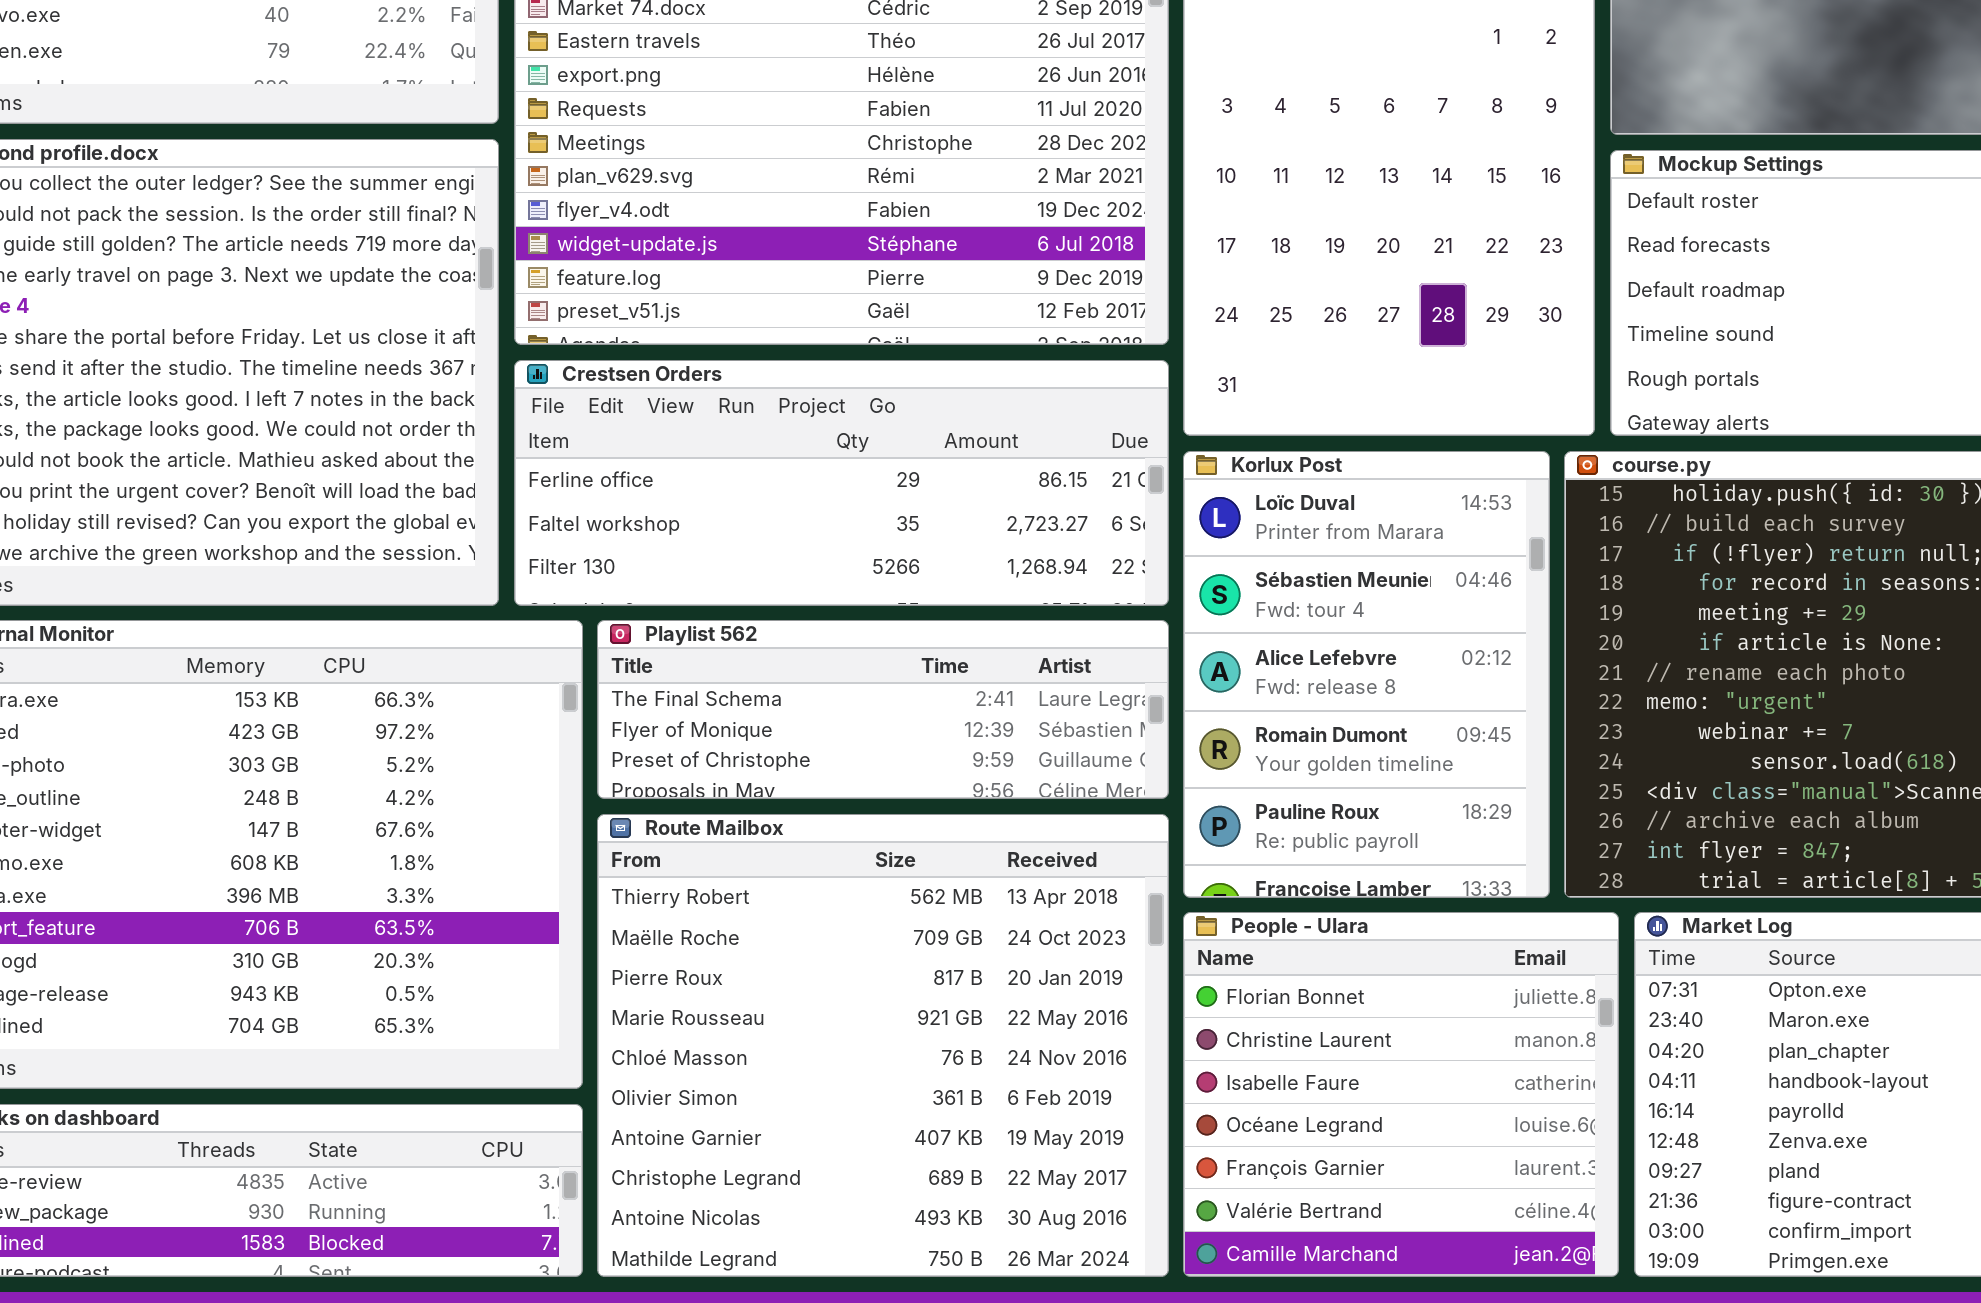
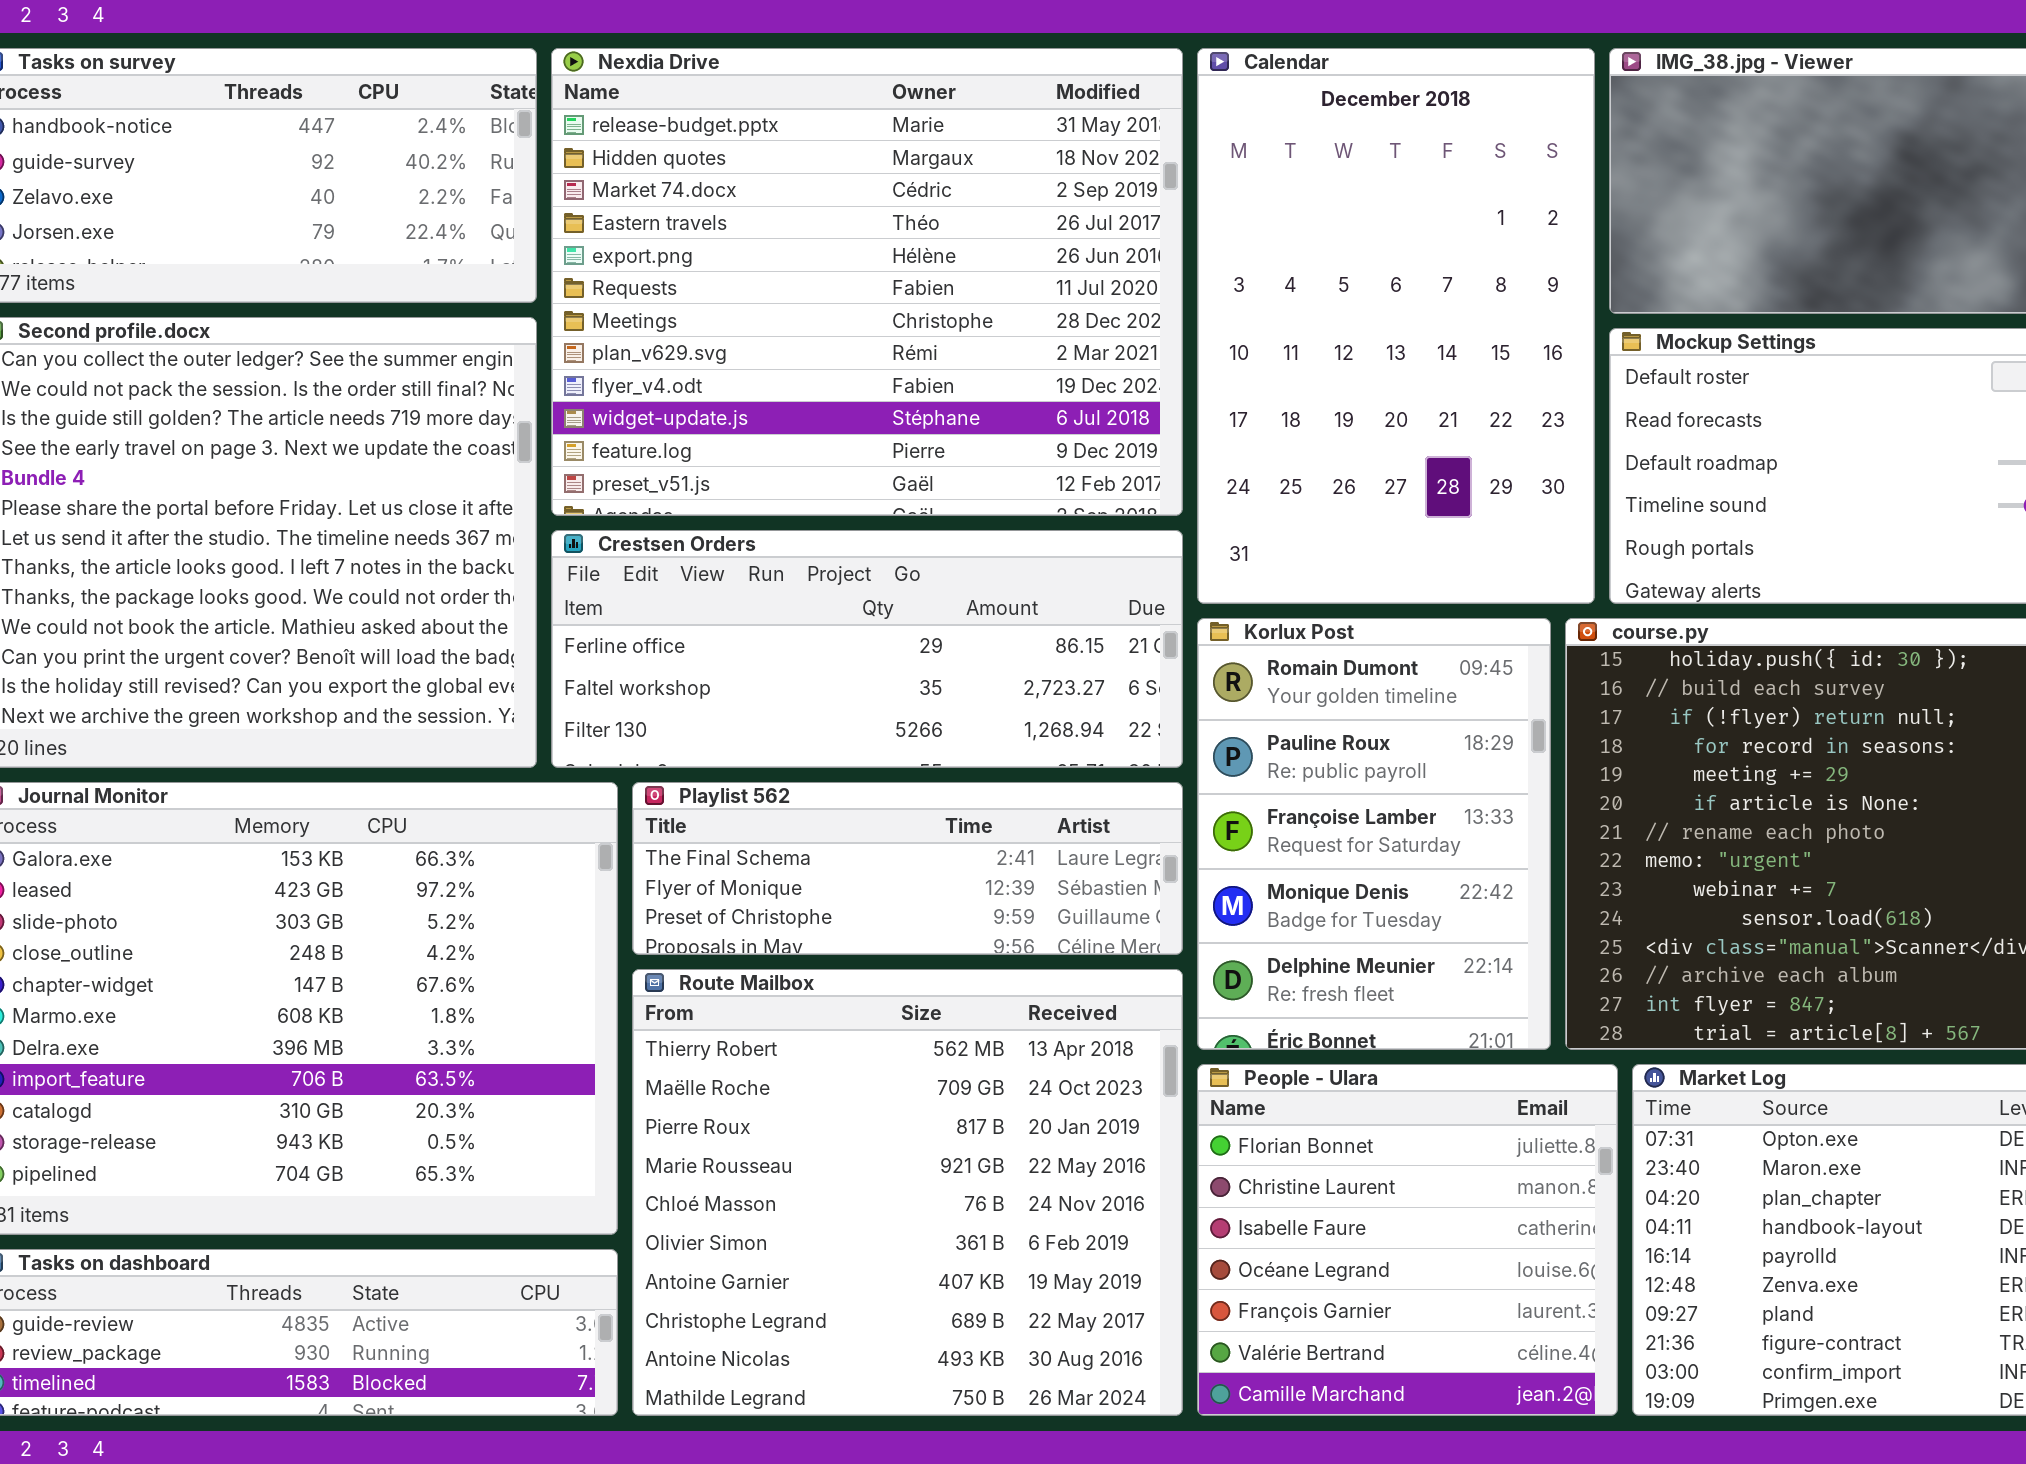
Korlux Post: [1183,451,1550,898] -> [1197,618,1551,1050], scrolled down 3 rows

